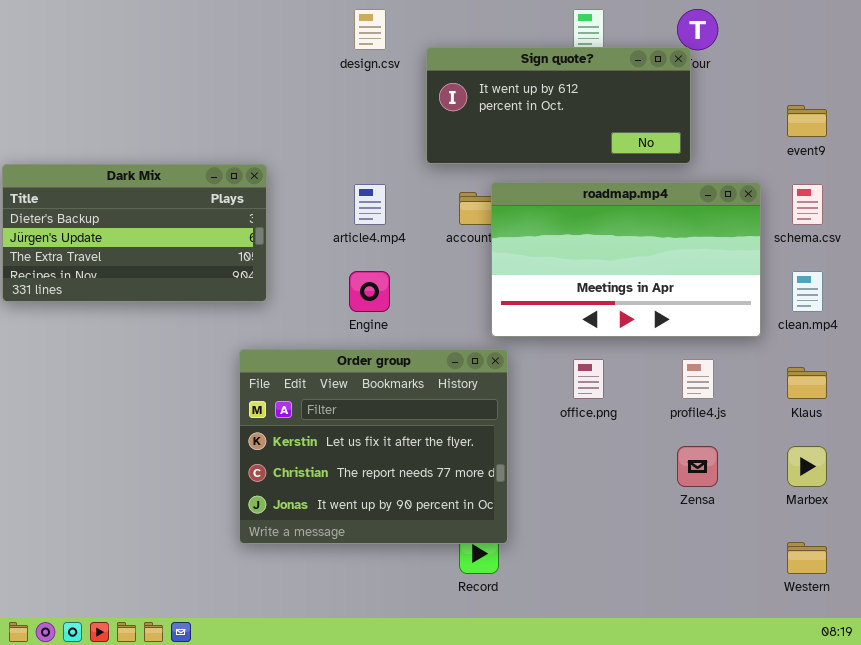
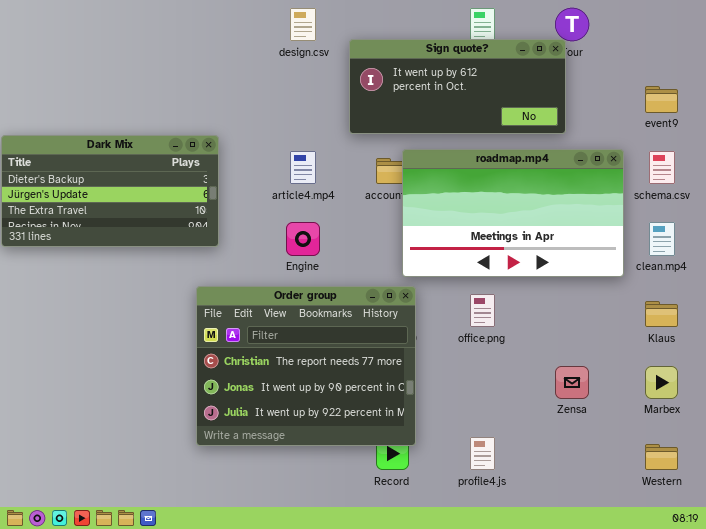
Order group: [239,349,508,544] -> [196,286,416,446], scrolled down 1 row
profile4.js: [682,359,714,399] -> [470,437,495,470], moved

